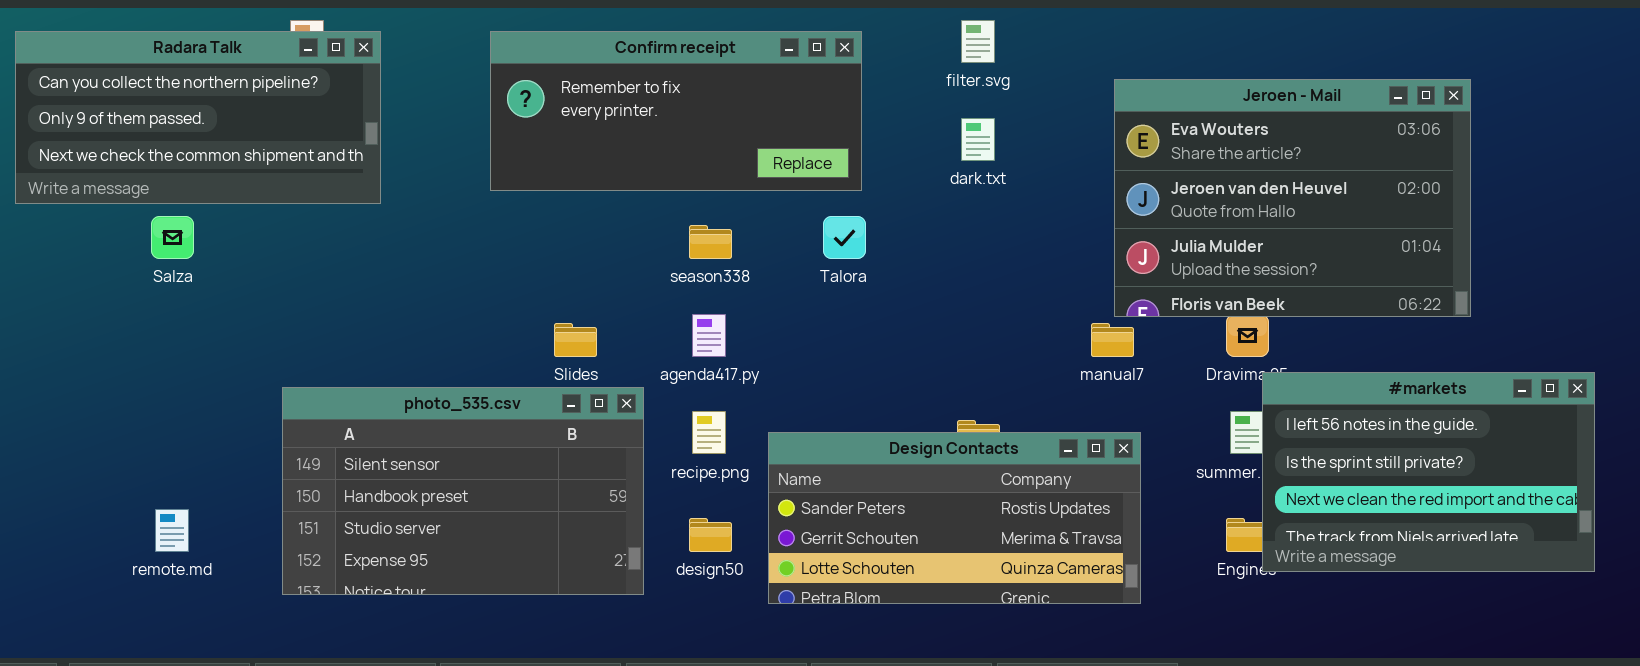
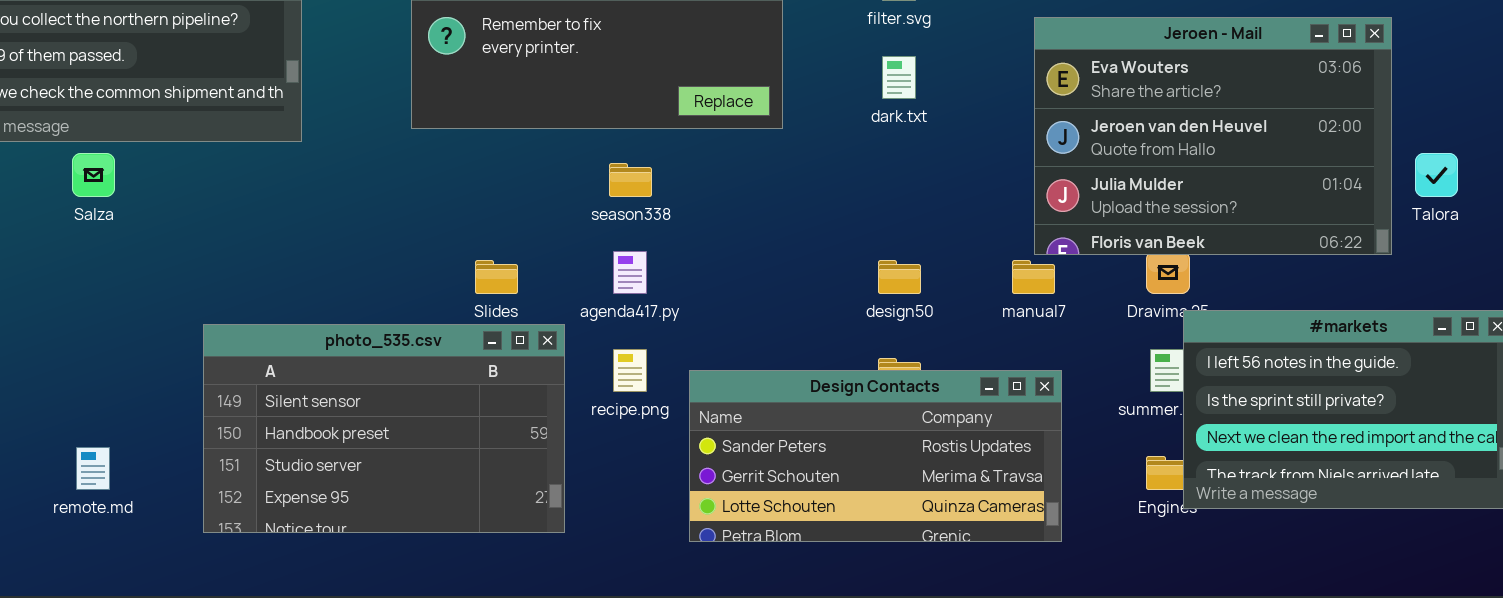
Talora: [823,216,866,259] -> [1415,153,1458,197], moved
design50: [689,518,732,552] -> [878,260,921,294], moved

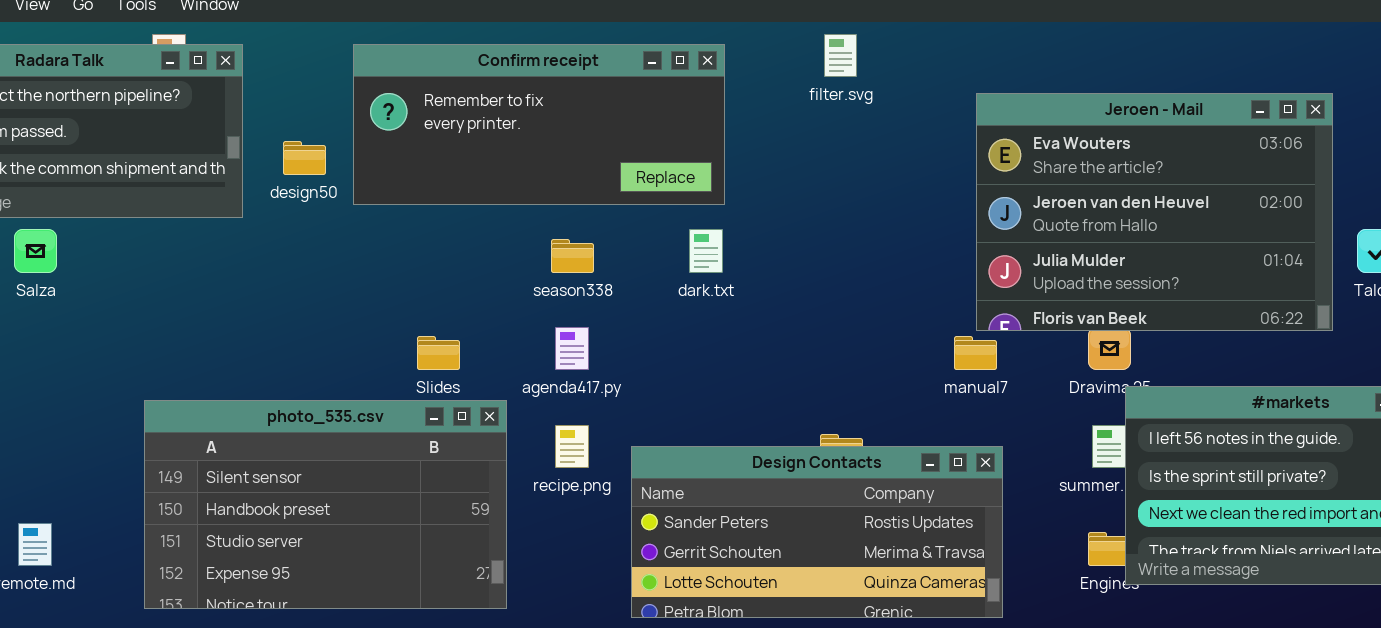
dark.txt: [882,56,916,99] -> [689,229,723,273], moved
design50: [878,260,921,294] -> [283,141,326,175], moved

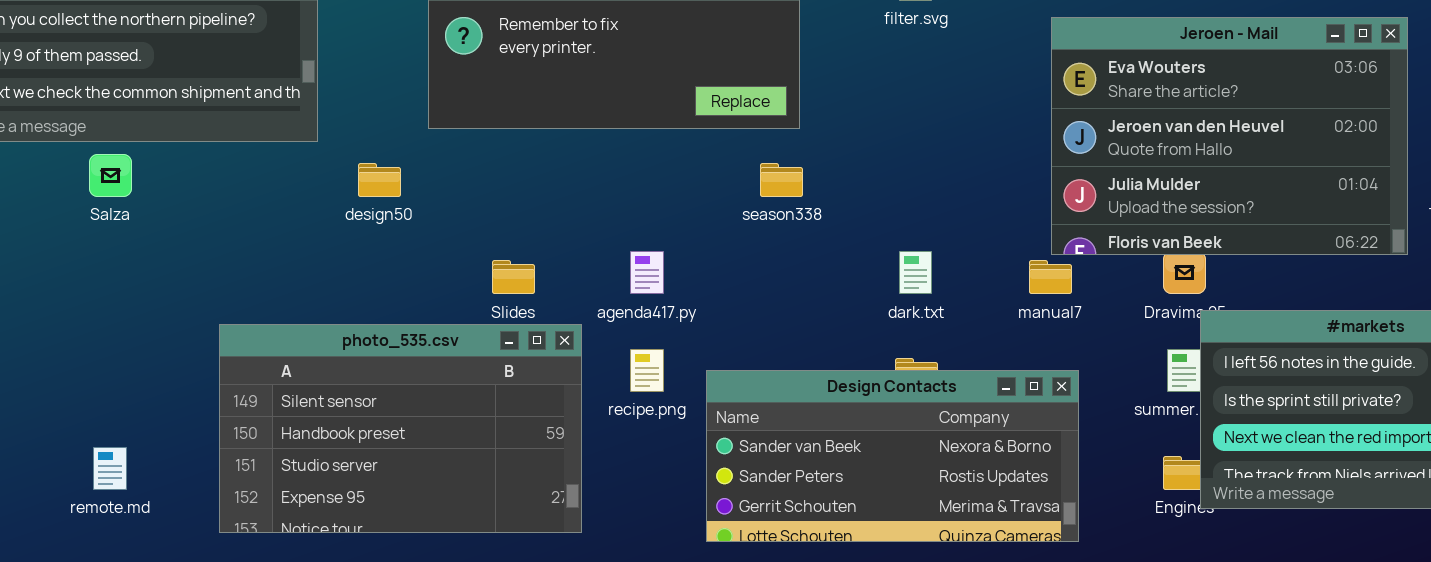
design50: [283,141,326,175] -> [358,163,401,197], moved
dark.txt: [689,229,723,273] -> [899,251,932,294], moved
season338: [551,239,594,273] -> [760,163,803,197], moved
Design Contacts: [631,446,1003,618] -> [706,370,1079,542], scrolled up 1 row

